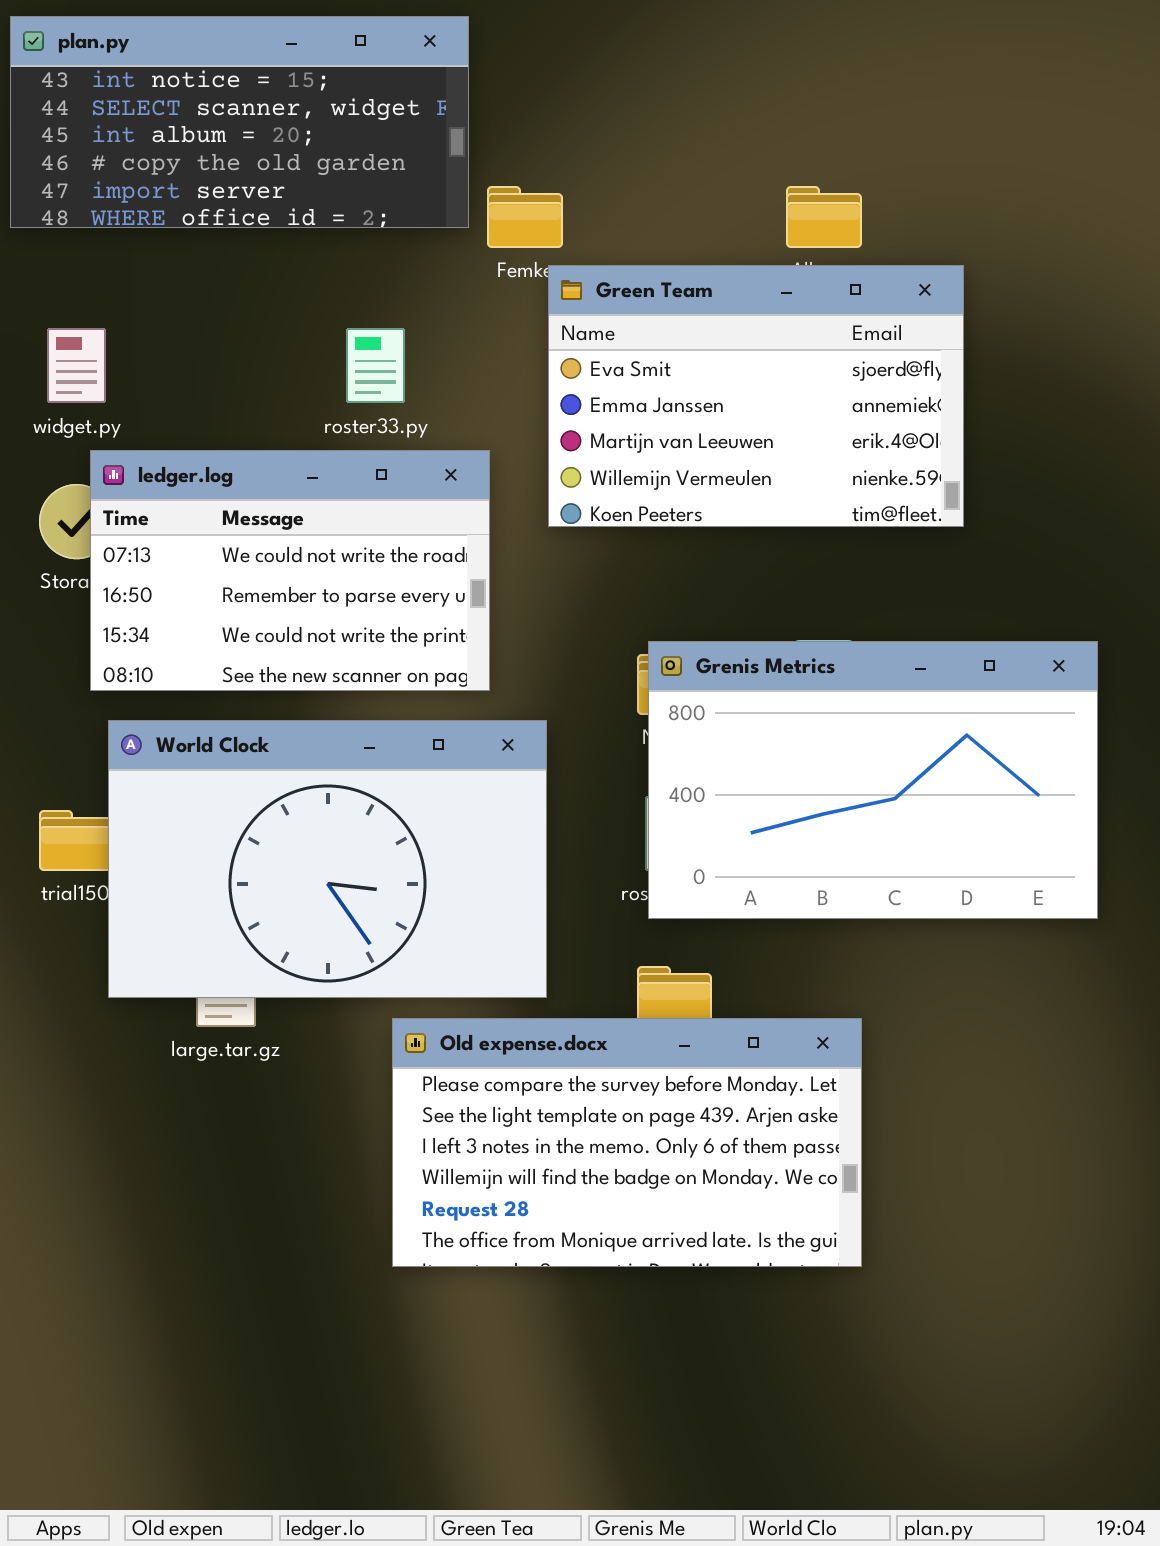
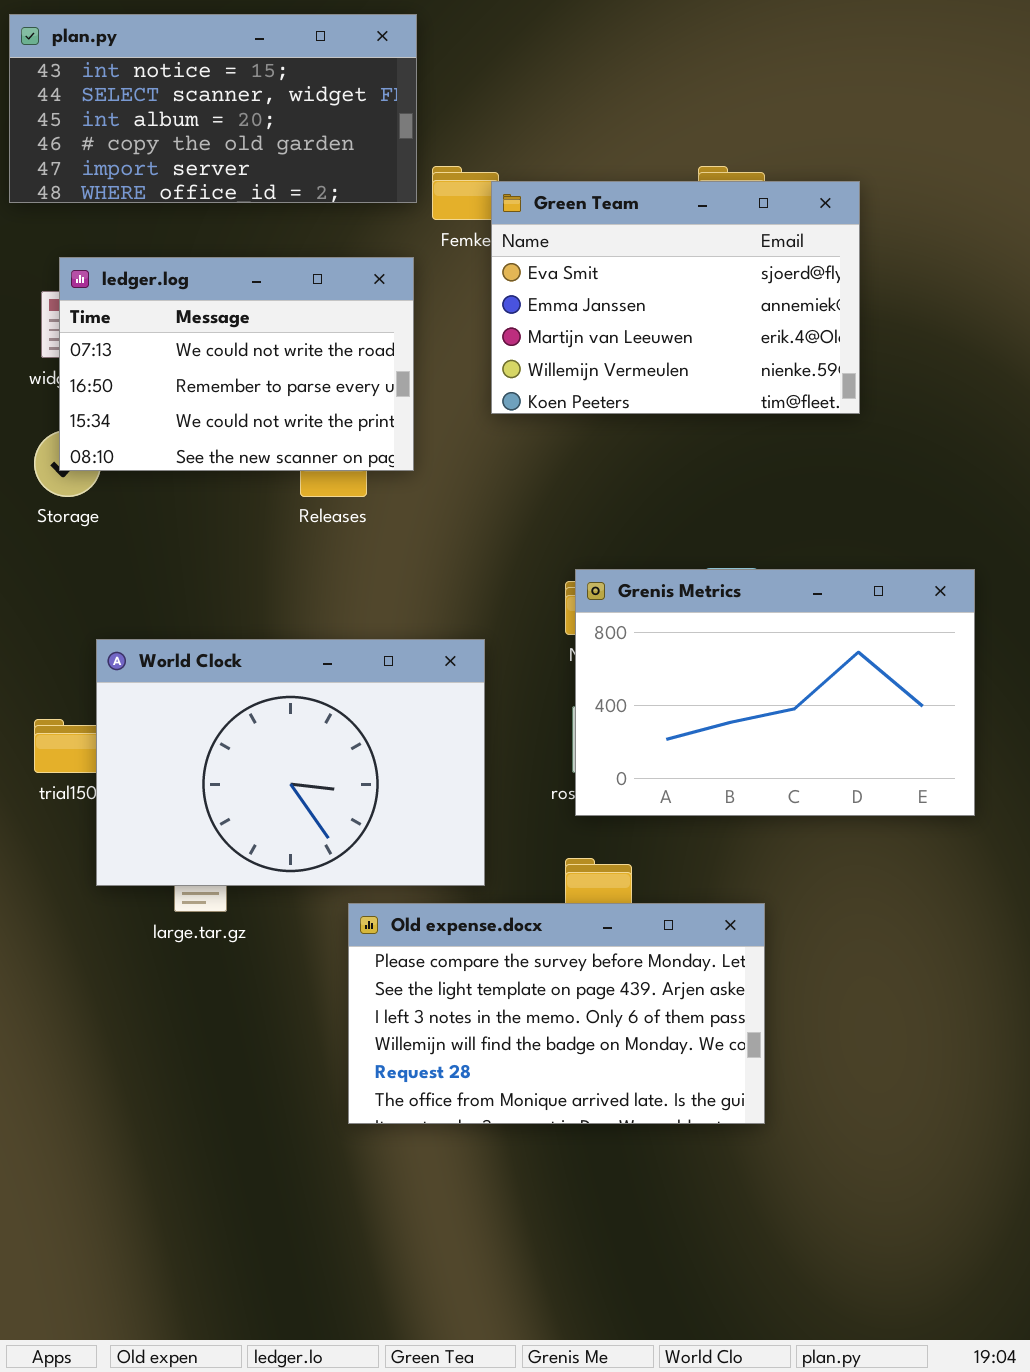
Green Team: [548,265,964,527] -> [491,181,860,414], moved
ledger.log: [90,450,490,691] -> [59,257,414,471], moved

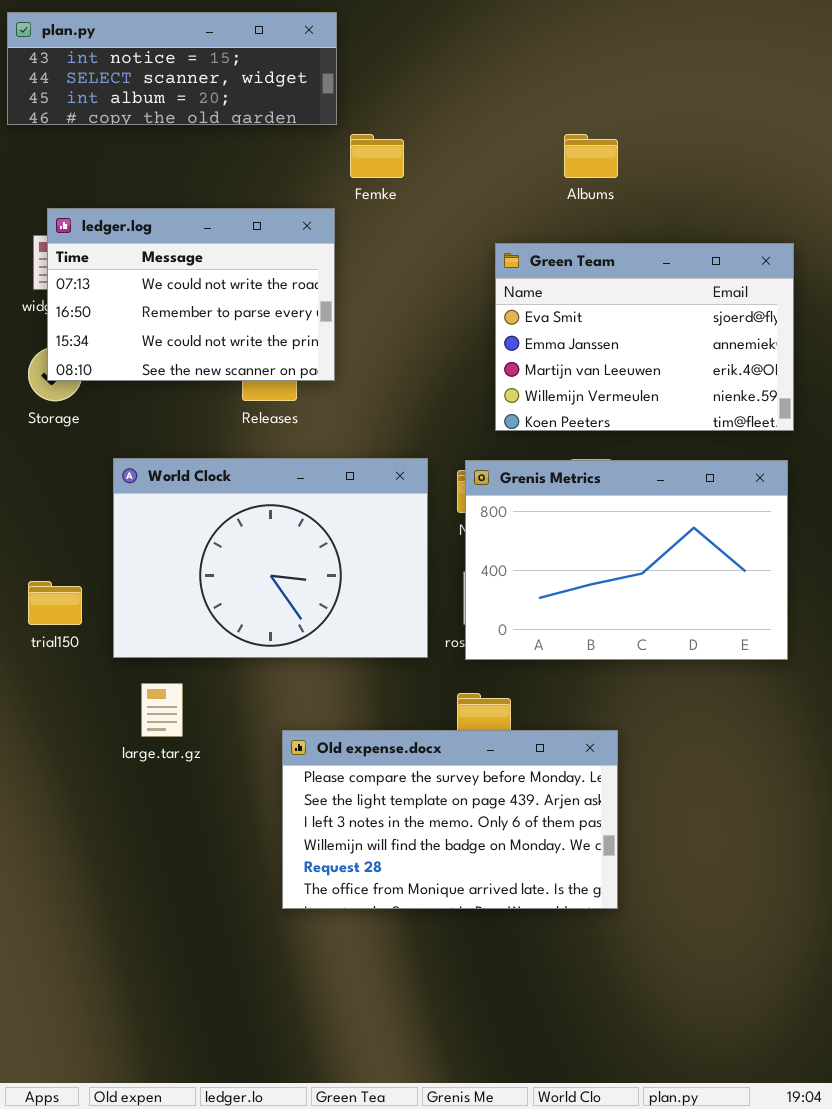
plan.py: [9,14,417,203] -> [7,12,337,125], resized
Green Team: [491,181,860,414] -> [495,243,794,431], moved
World Clock: [96,639,485,886] -> [113,458,428,658], moved

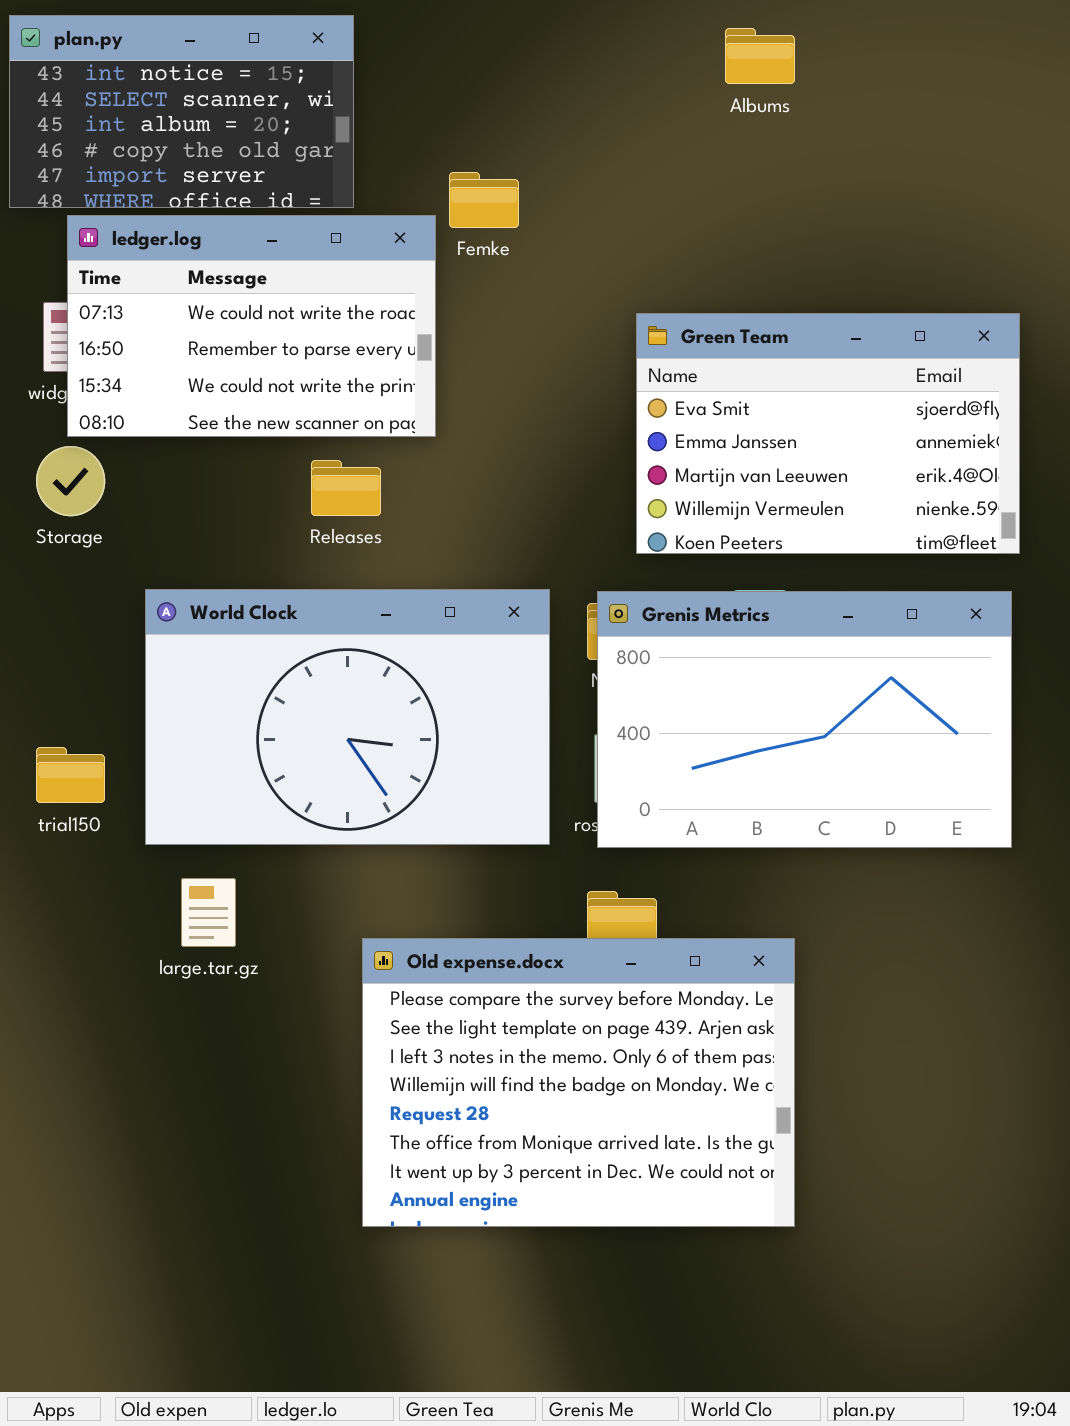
plan.py: [7,12,337,125] -> [9,15,354,208], resized
Albums: [564,134,618,178] -> [725,28,795,84], moved
ledger.log: [47,208,335,381] -> [67,215,436,437], moved
Old expense.docx: [282,730,618,909] -> [362,938,795,1227], resized

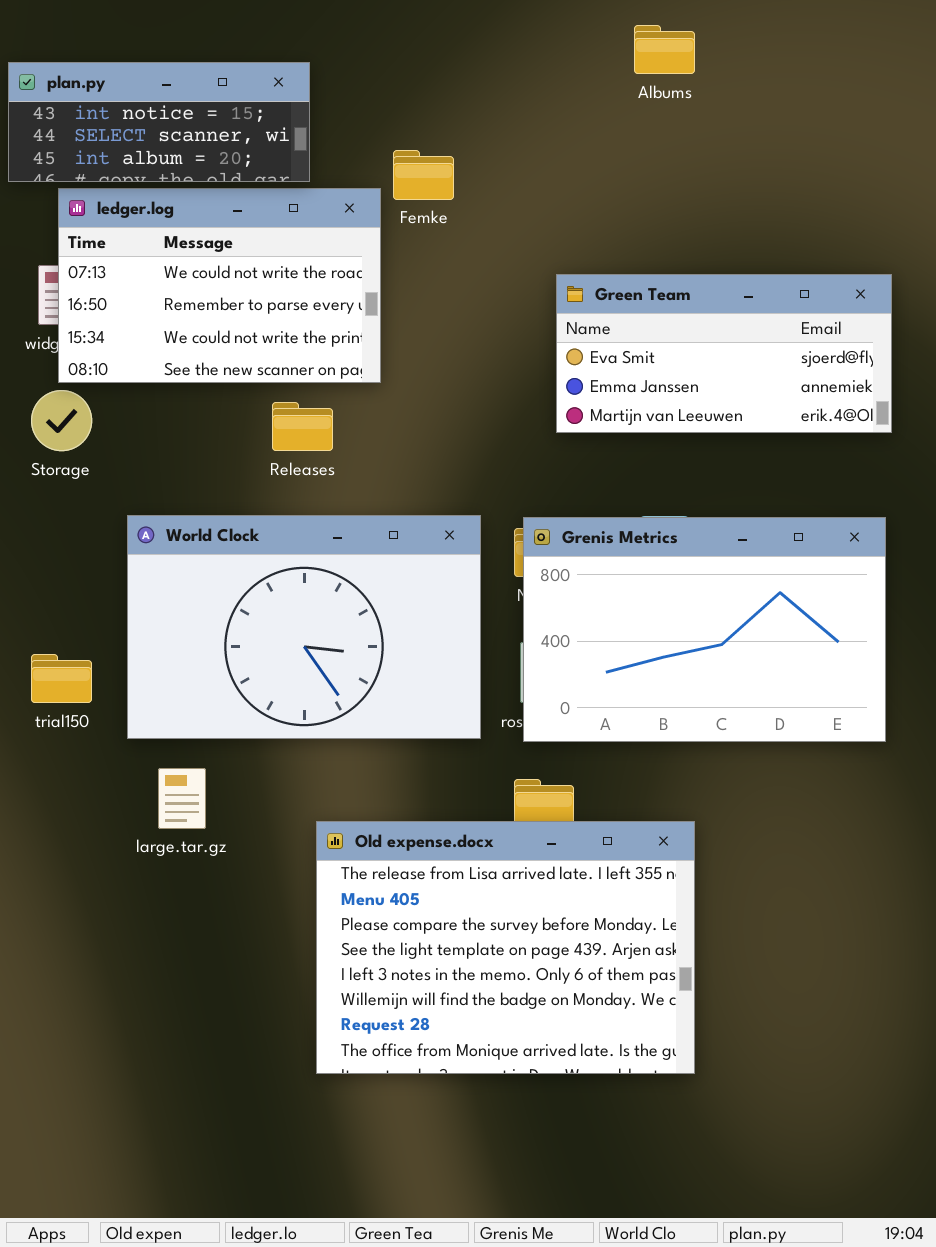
plan.py: [9,15,354,208] -> [8,62,310,182], resized
Green Team: [636,313,1020,554] -> [556,274,892,433], resized
Old expense.docx: [362,938,795,1227] -> [316,821,695,1074], scrolled up 2 rows

